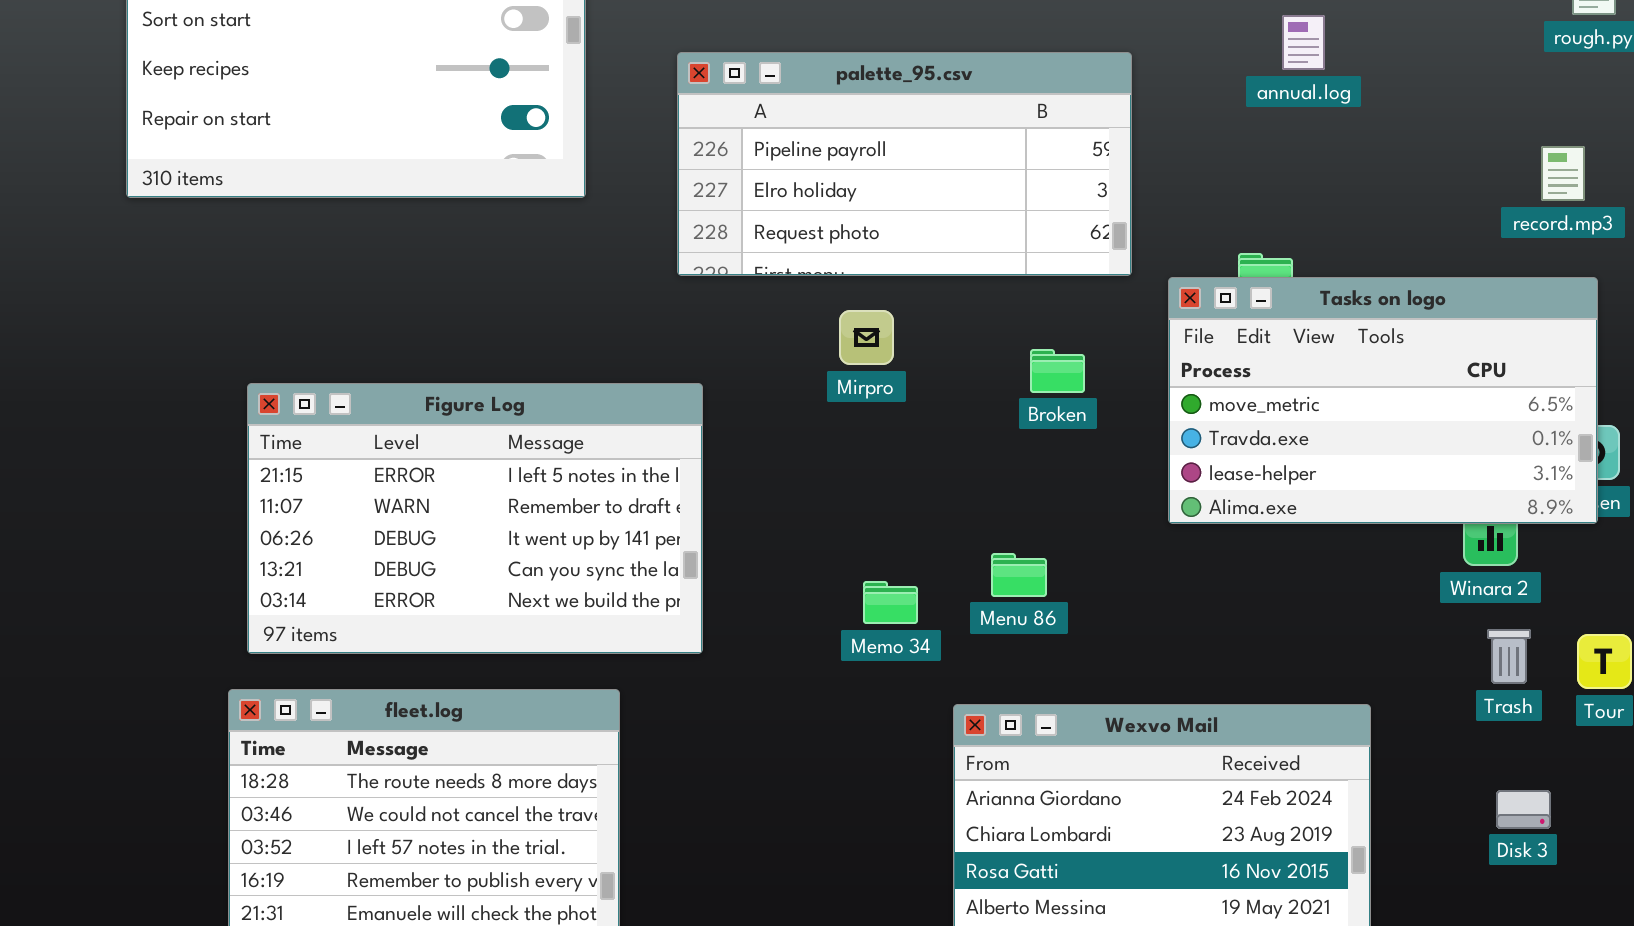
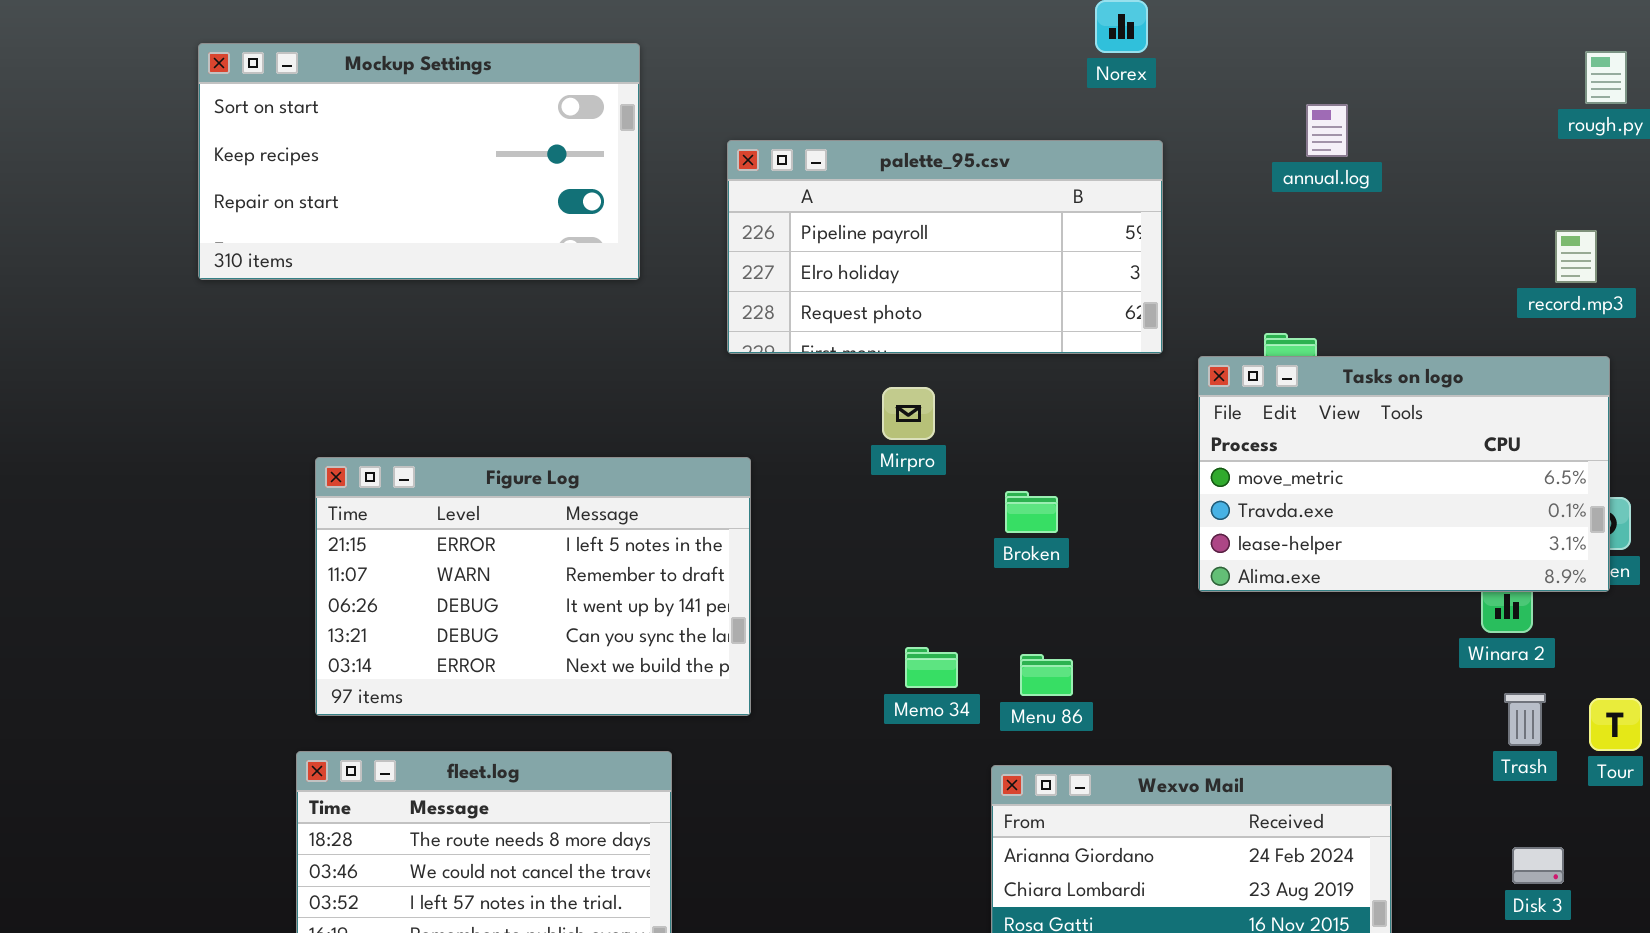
Broken: [1030,349,1085,393] -> [1005,491,1058,533], moved
Menu 86: [991,553,1047,597] -> [1020,654,1073,696], moved

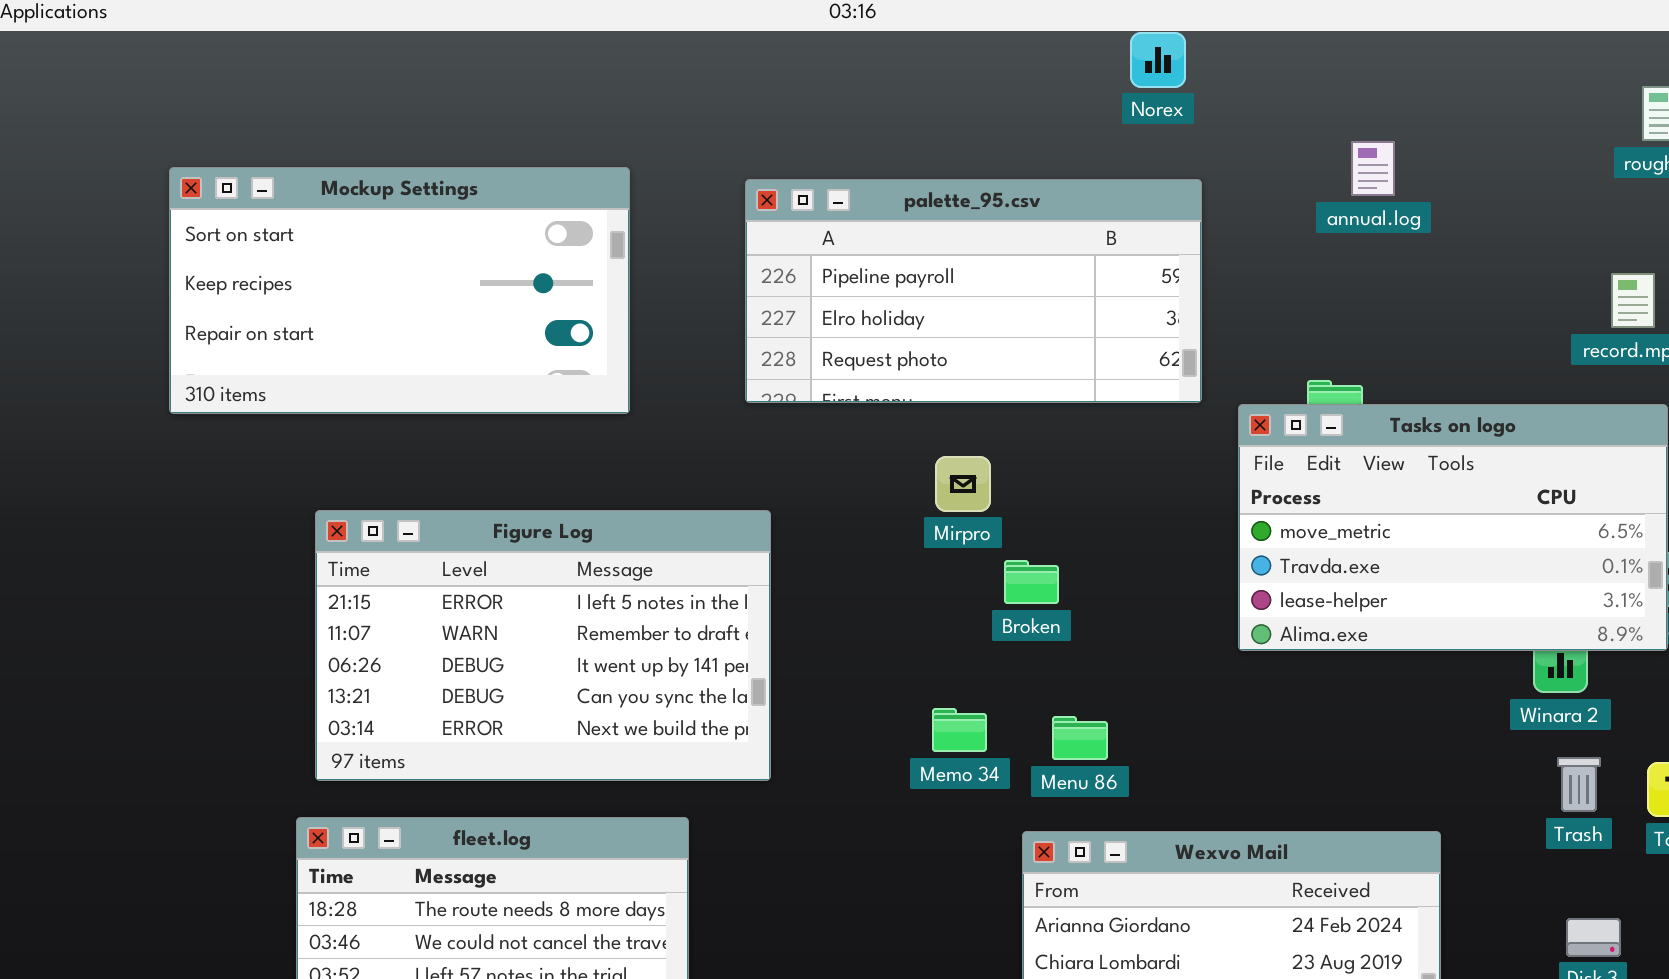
Mockup Settings: [198,43,640,280] -> [169,167,630,414], moved
Mirpro: [882,387,935,440] -> [935,456,991,512], moved
Broken: [1005,491,1058,533] -> [1004,560,1059,604], moved

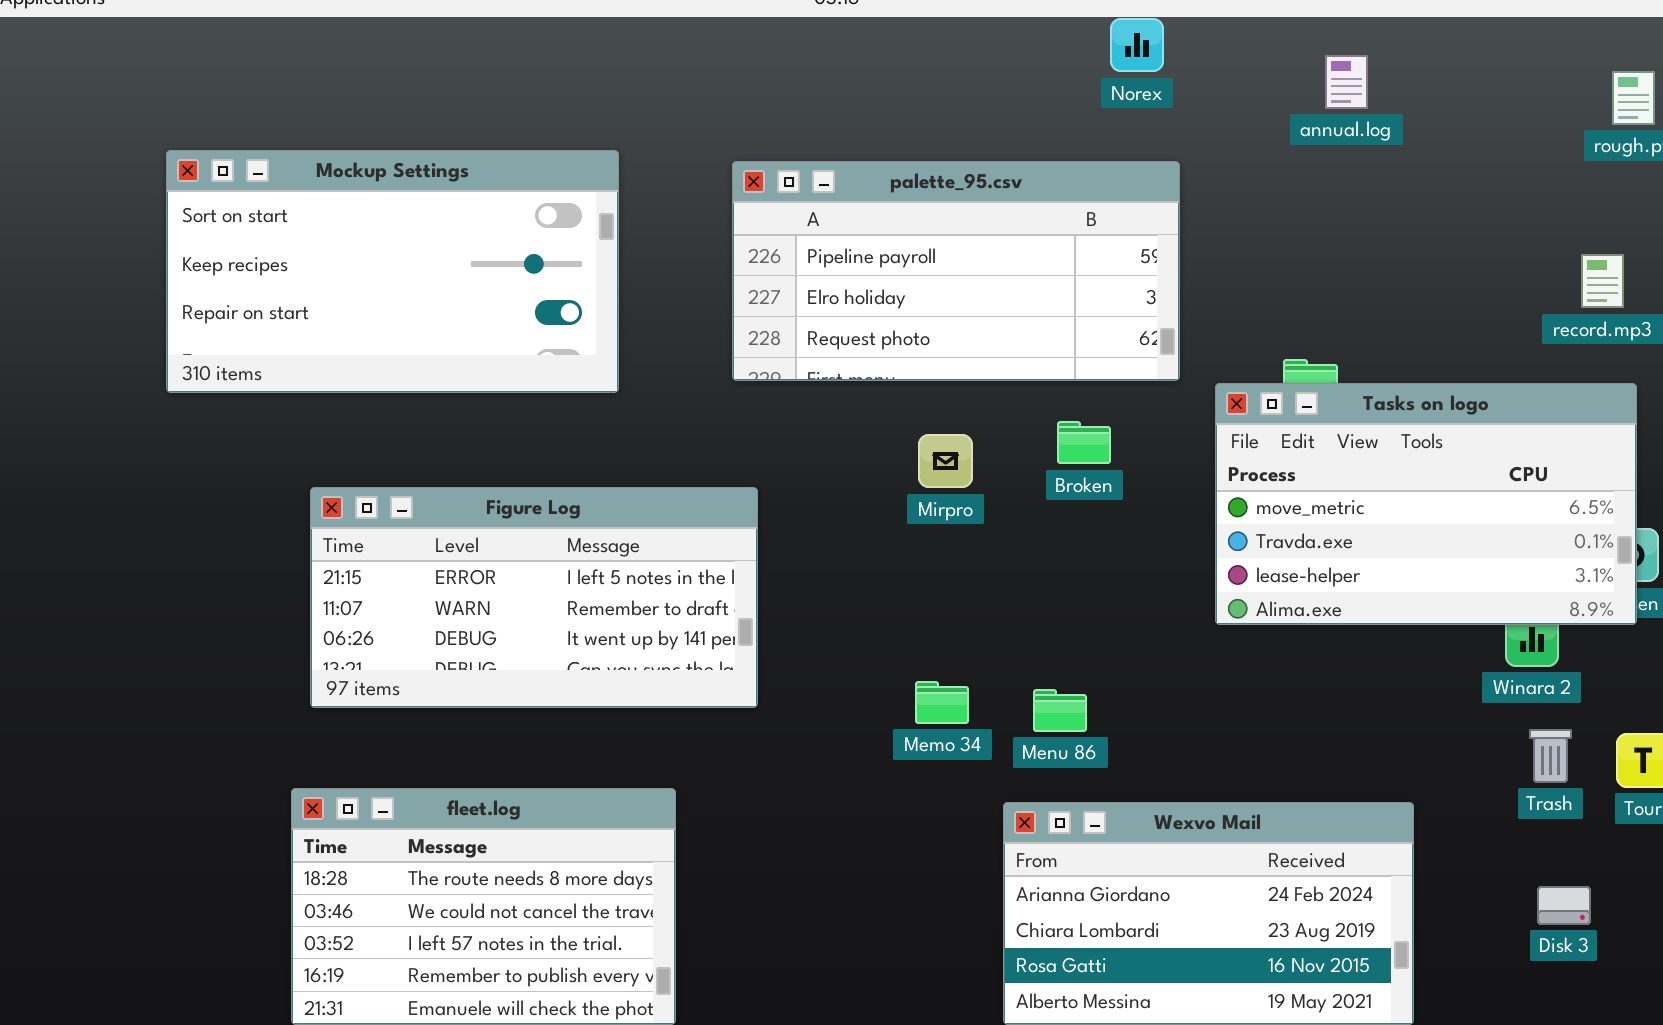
annual.log: [1351,141,1395,196] -> [1325,55,1368,109], moved
Figure Log: [315,510,771,781] -> [310,487,758,708], resized
Broken: [1004,560,1059,604] -> [1057,421,1111,464], moved

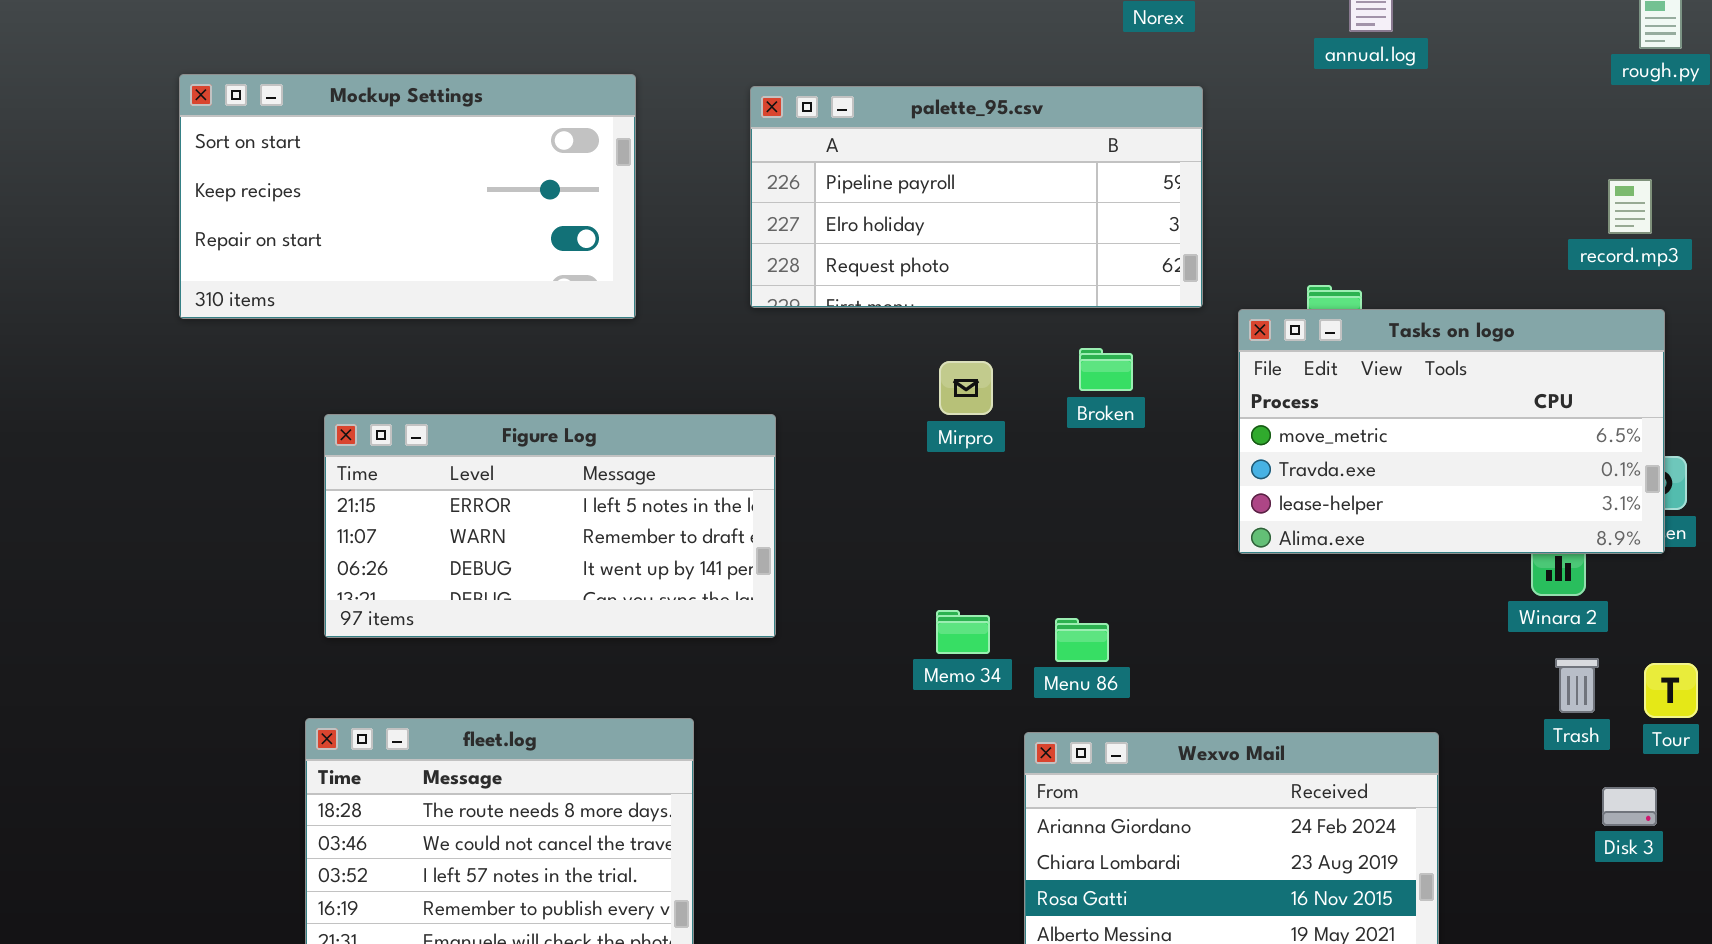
Disk 3: [1537,886,1591,925] -> [1602,787,1657,826], moved

